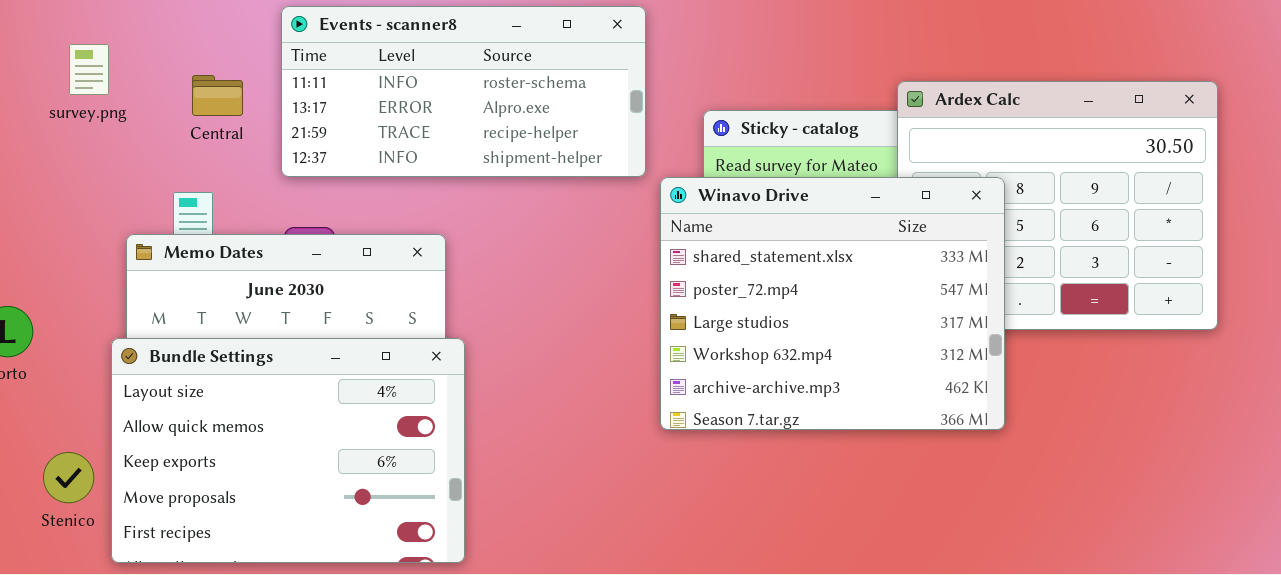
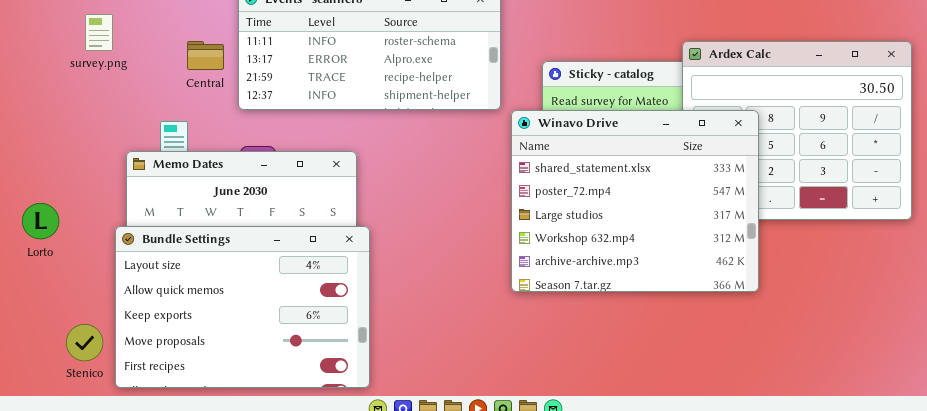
Central: [192,75,243,116] -> [187,41,224,70], moved
Stenico: [43,452,94,503] -> [66,324,103,361], moved

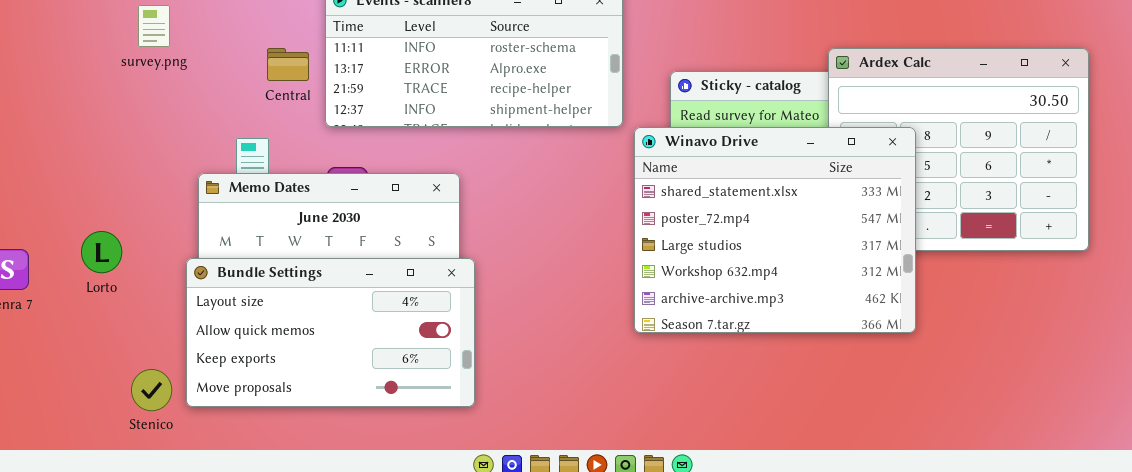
survey.png: [85,14,113,51] -> [138,5,170,47], moved
Bundle Settings: [115,226,370,388] -> [186,258,475,407], resized

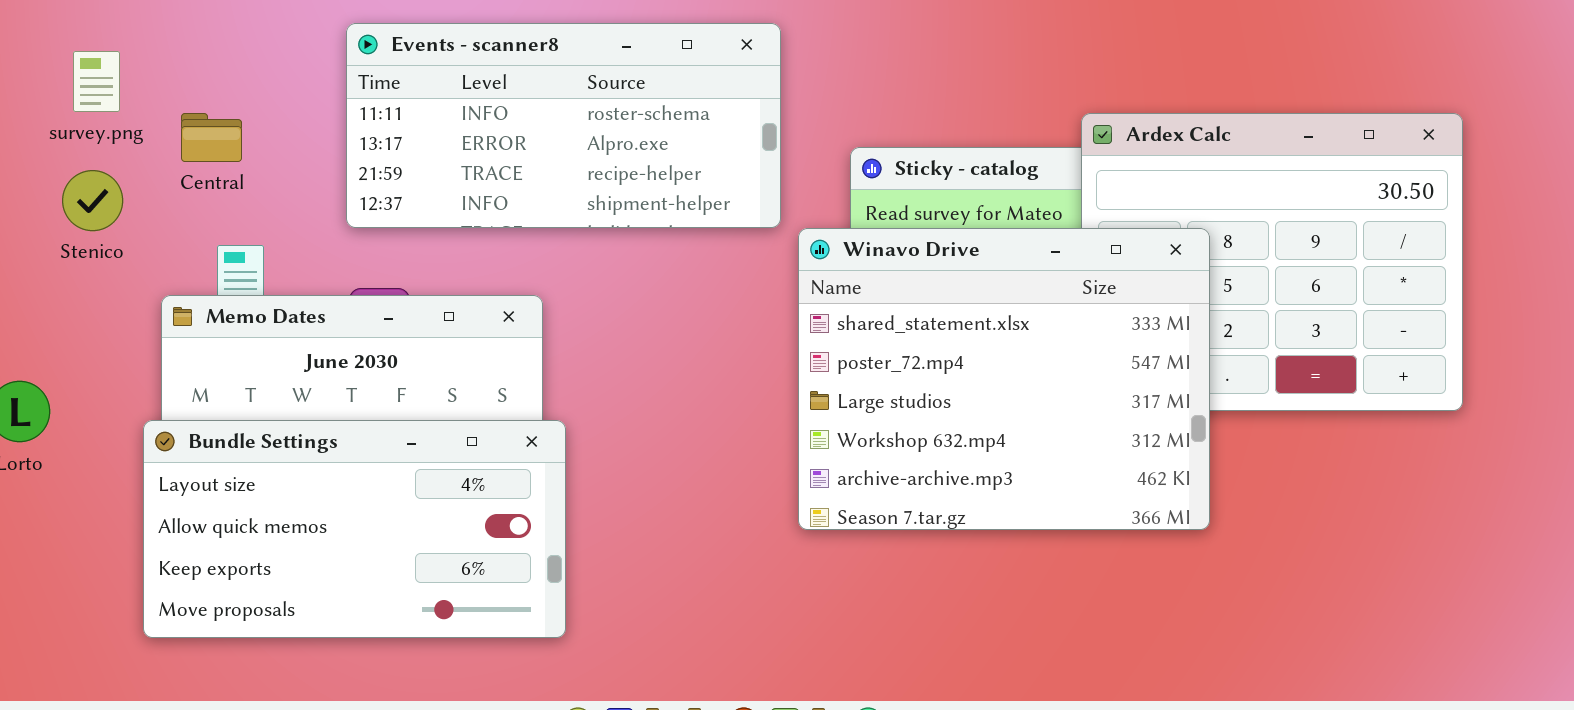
Central: [267,48,309,81] -> [181,113,242,162], moved
Stenico: [131,369,172,411] -> [62,170,123,231], moved

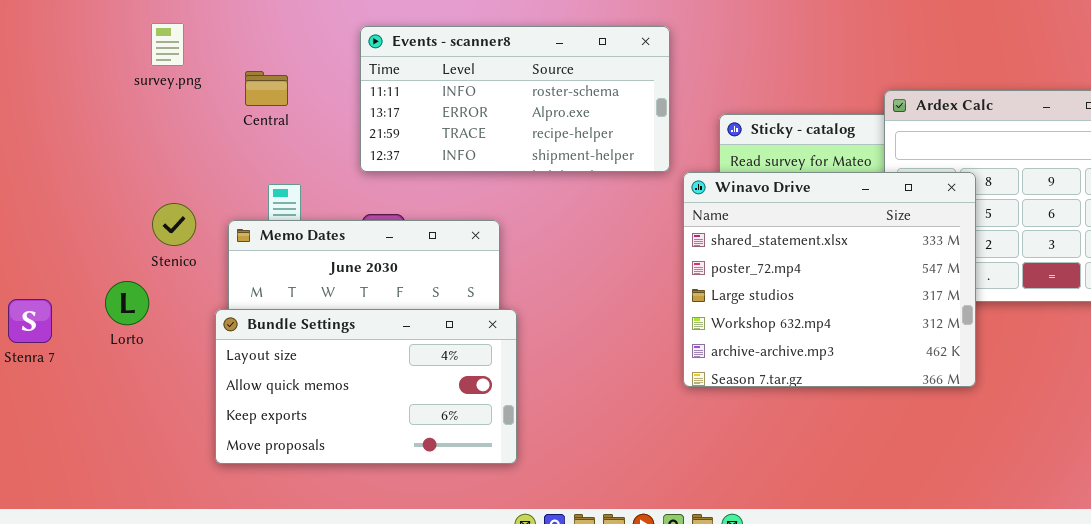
survey.png: [73,51,120,112] -> [151,23,184,66], moved
Central: [181,113,242,162] -> [245,71,288,106], moved
Stenico: [62,170,123,231] -> [152,203,196,246], moved

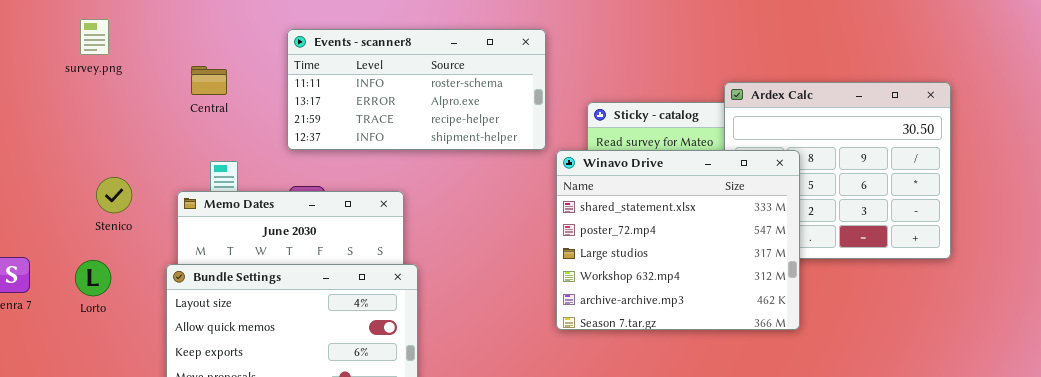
survey.png: [151,23,184,66] -> [80,19,109,55], moved
Stenico: [152,203,196,246] -> [96,177,132,213], moved
Lorto: [105,281,149,325] -> [75,260,111,296], moved

